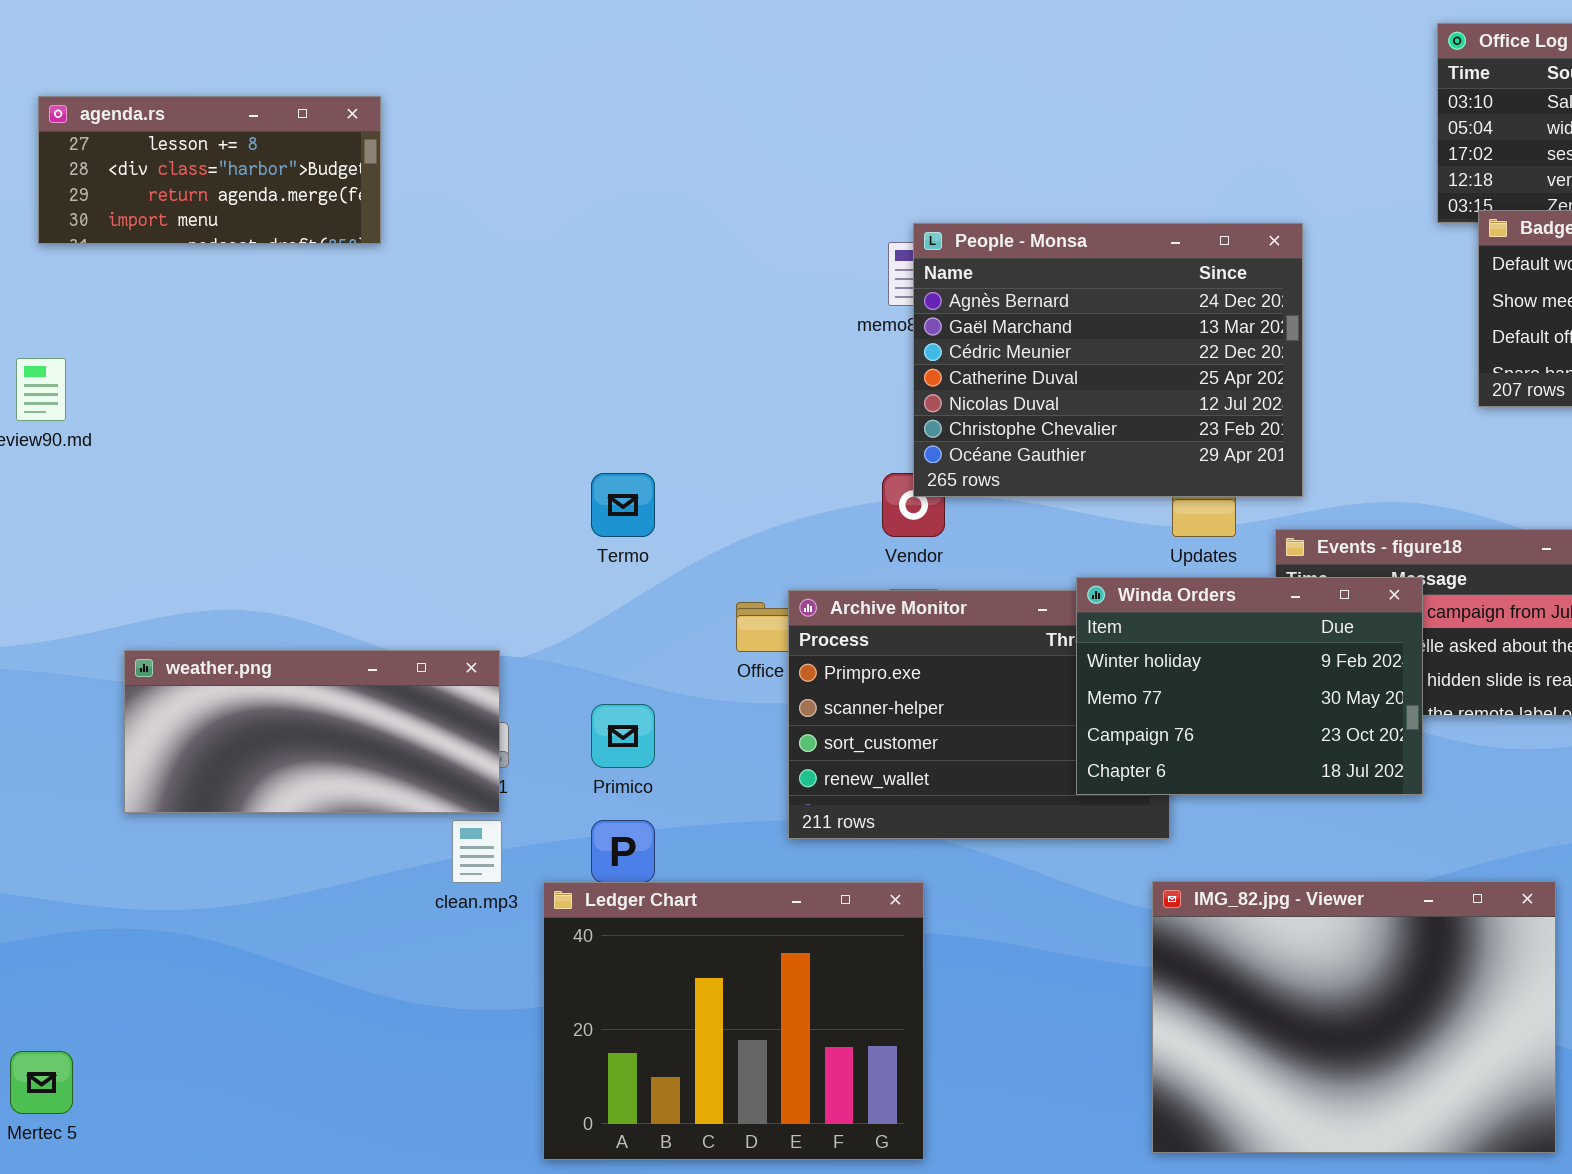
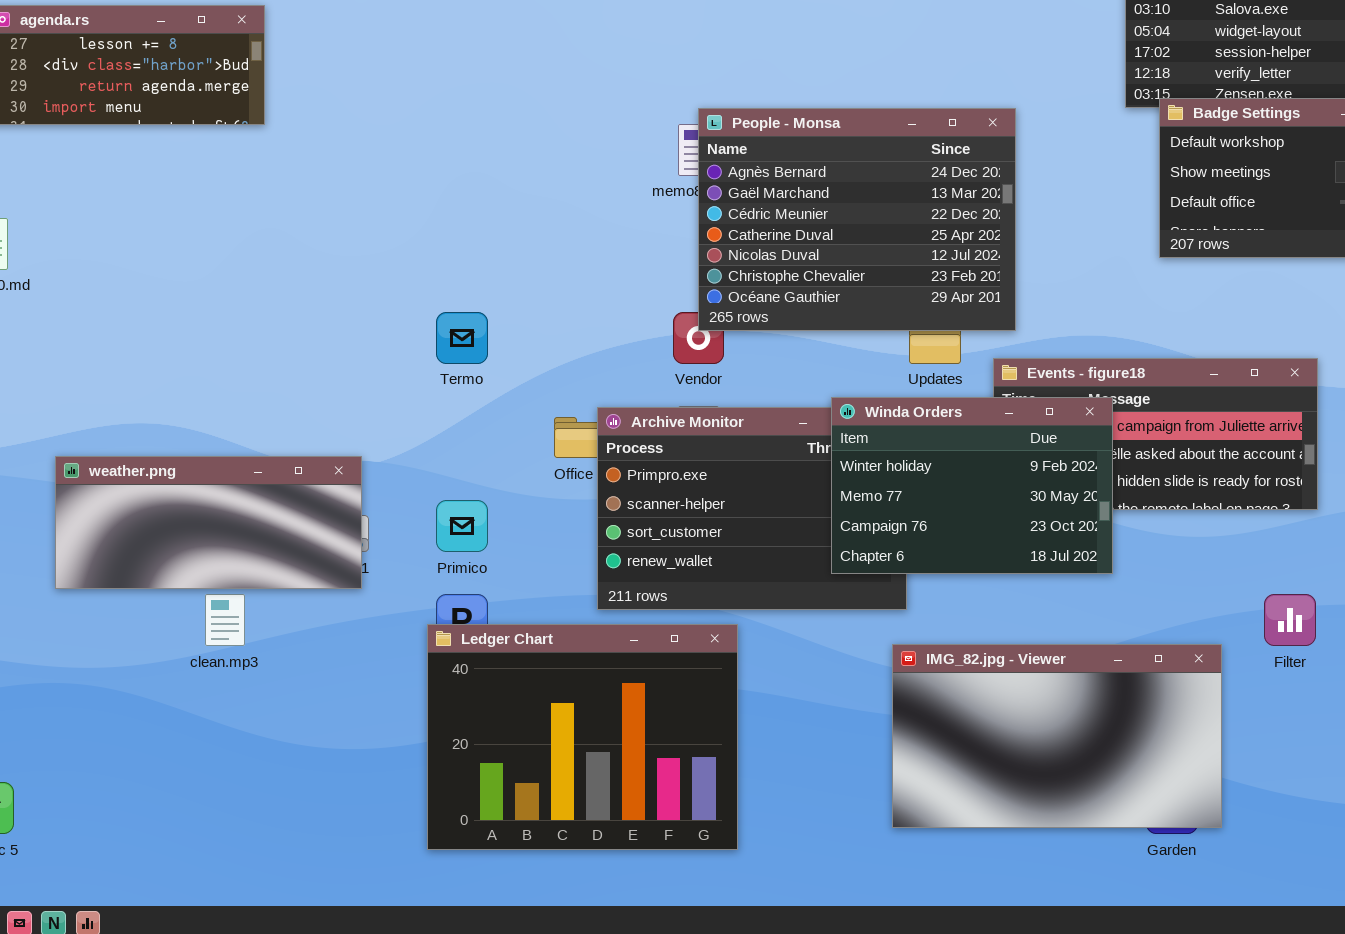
clean.mp3: [452,820,502,883] -> [205,594,245,646], moved
IMG_82.jpg - Viewer: [1152,881,1556,1153] -> [892,644,1222,828], resized
Ledger Chart: [543,882,924,1160] -> [427,624,738,850], moved

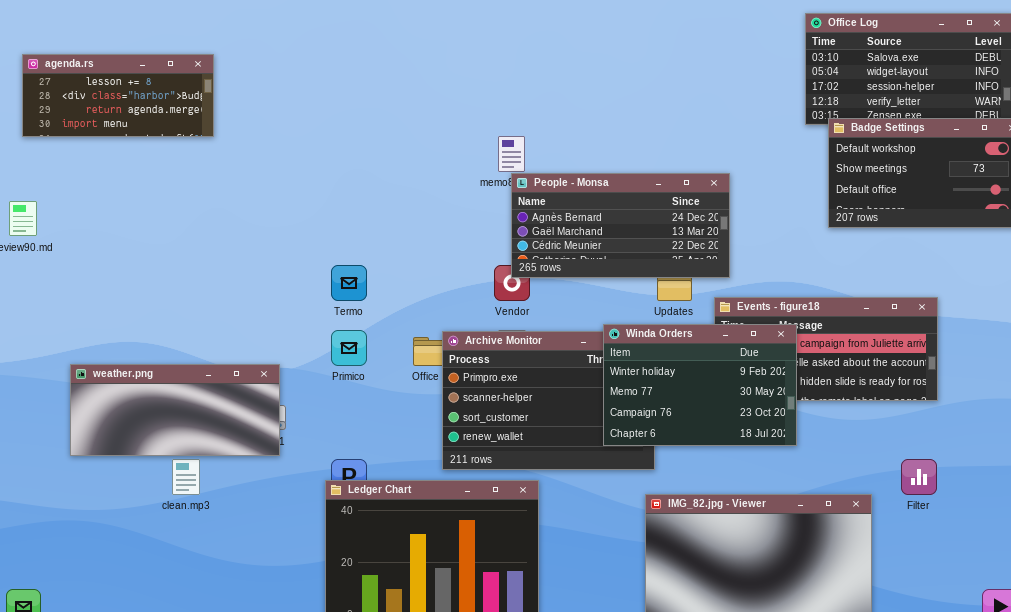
People - Monsa: [698,108,1016,331] -> [511,173,730,278], resized
Primico: [436,500,488,552] -> [331,330,367,366], moved

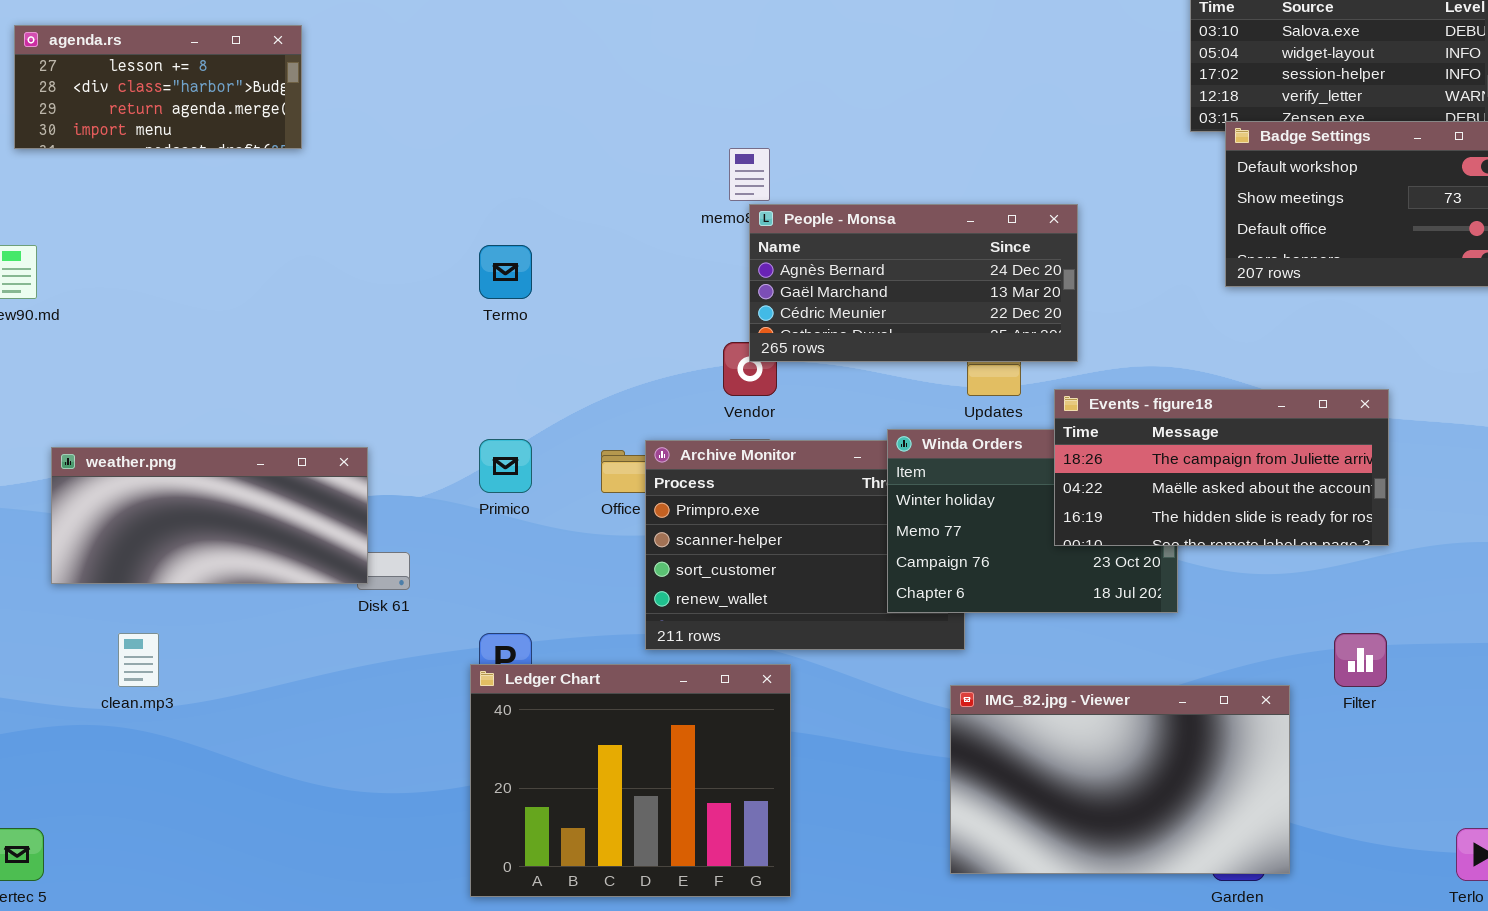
Termo: [331,265,367,301] -> [479,245,532,299], moved
Events - figure18: [714,297,938,401] -> [1054,389,1389,546], raised
weather.png: [70,364,280,456] -> [51,447,368,584], moved
clean.mp3: [172,459,200,495] -> [118,633,159,687], moved

